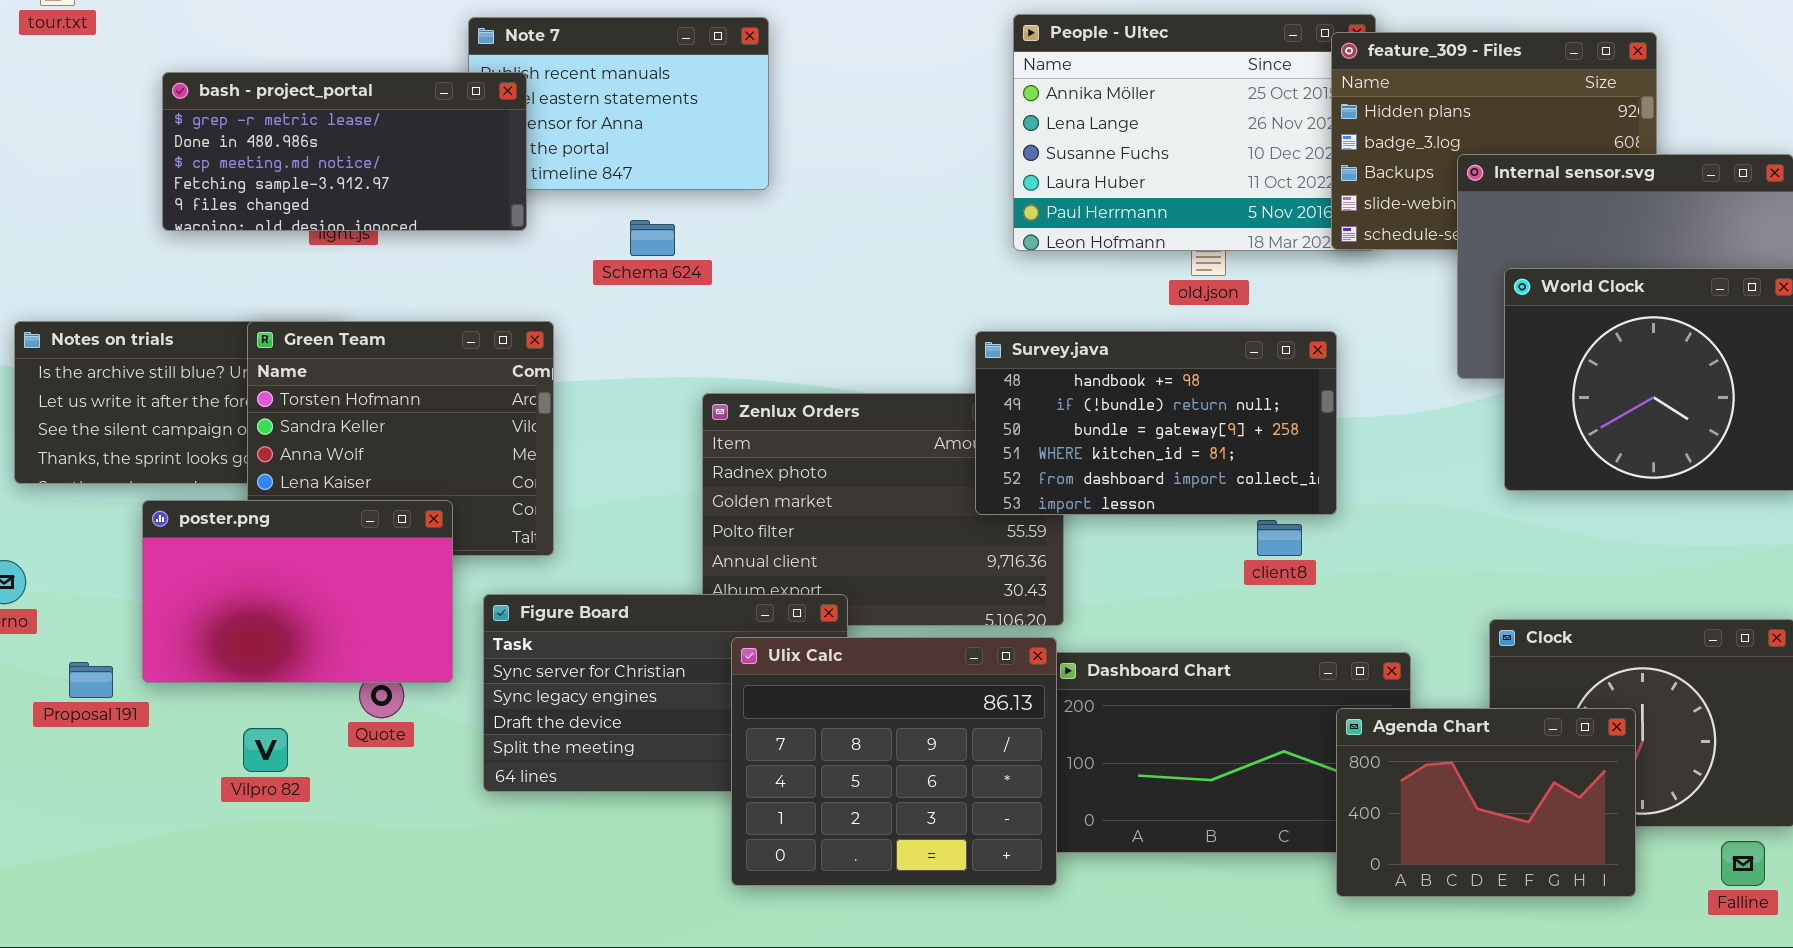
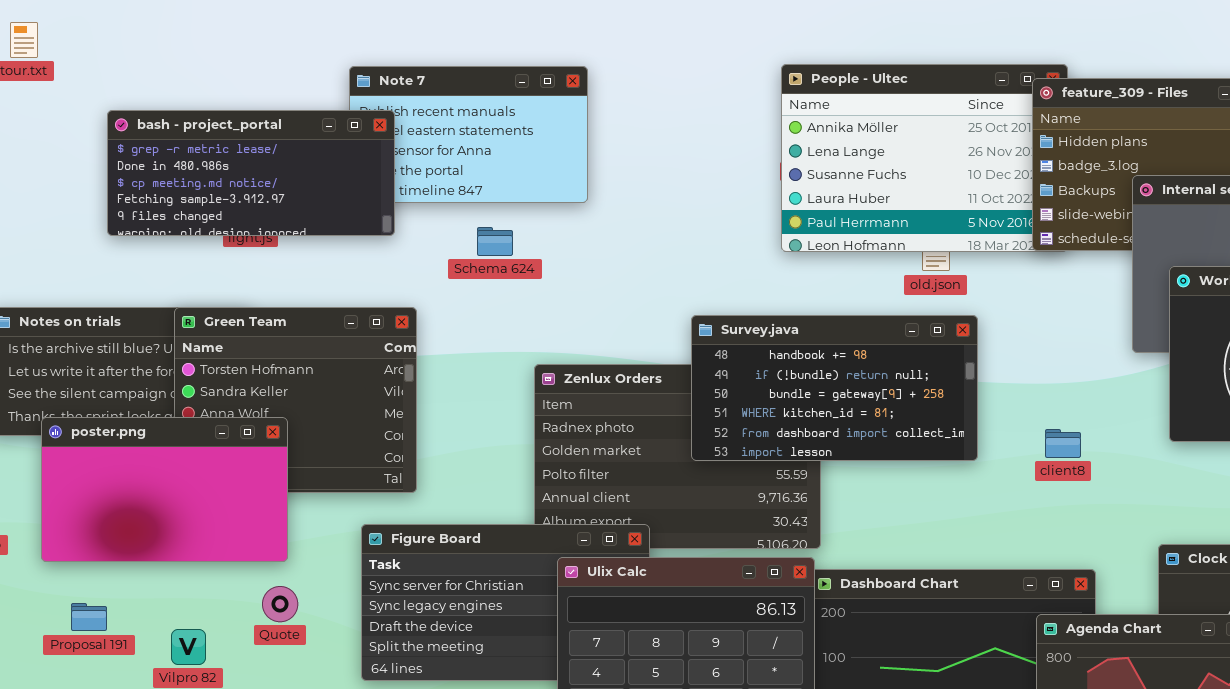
Survey.java: [975,331,1337,515] -> [691,315,978,461], moved
poster.png: [142,500,453,683] -> [41,417,288,562], moved
client8: [1257,520,1302,556] -> [1045,429,1081,458], moved
Proposal 191: [69,662,113,698] -> [71,603,107,631], moved

